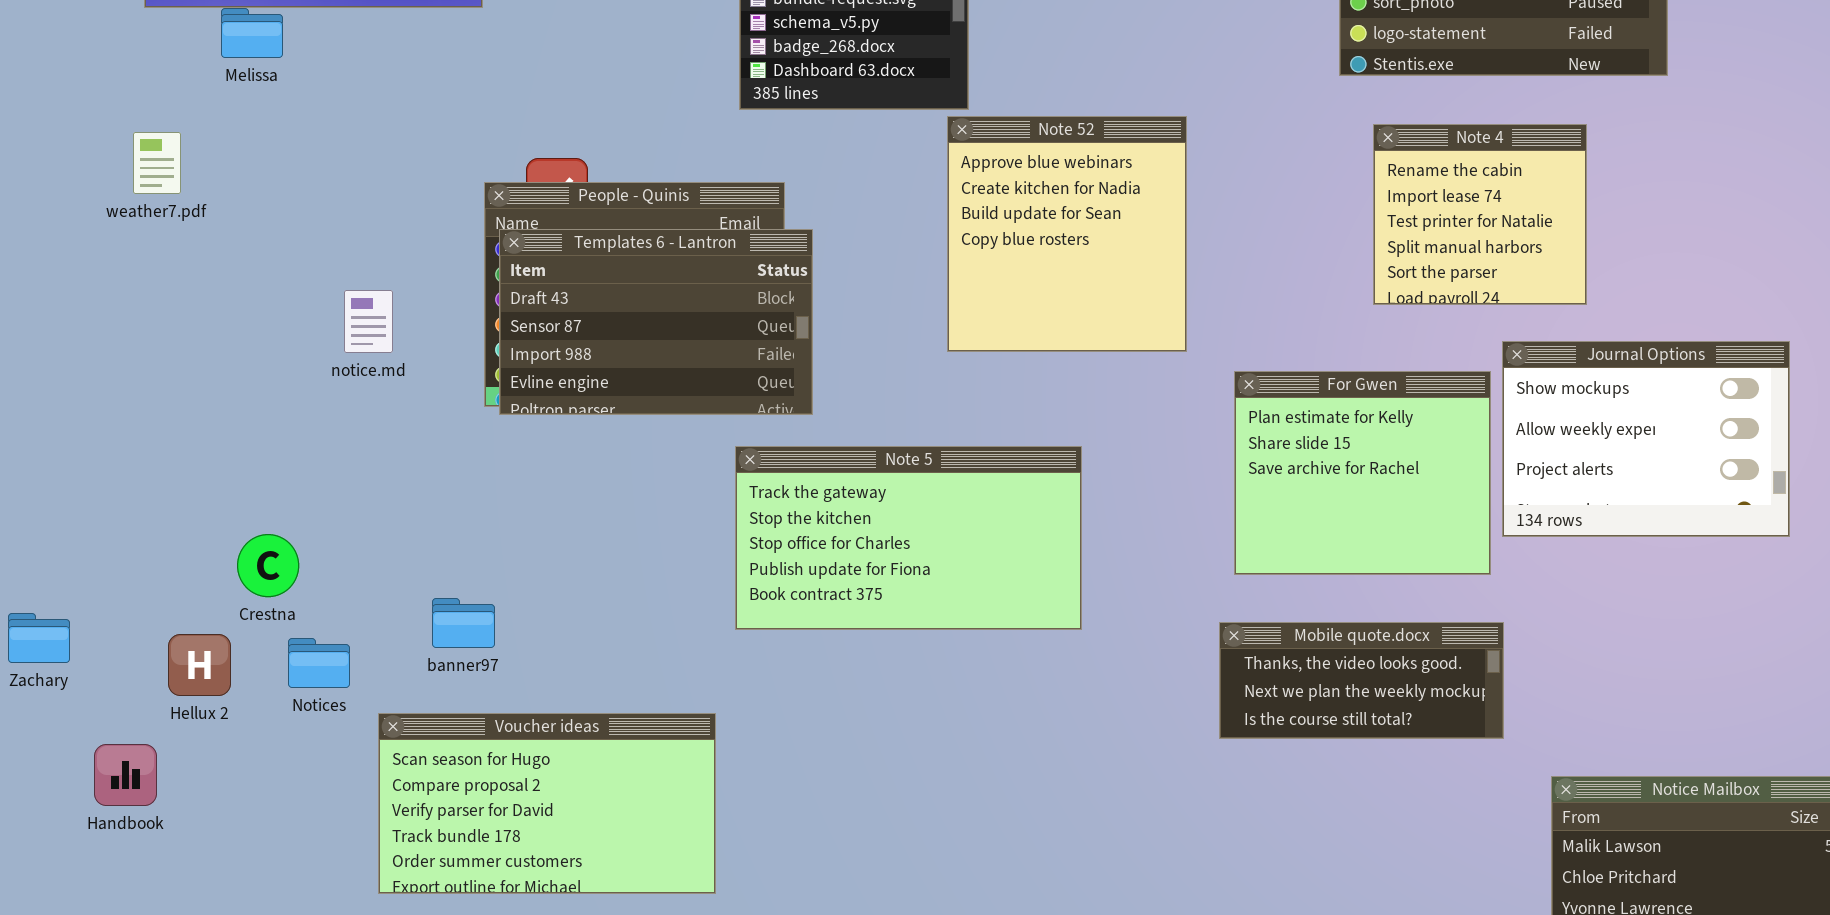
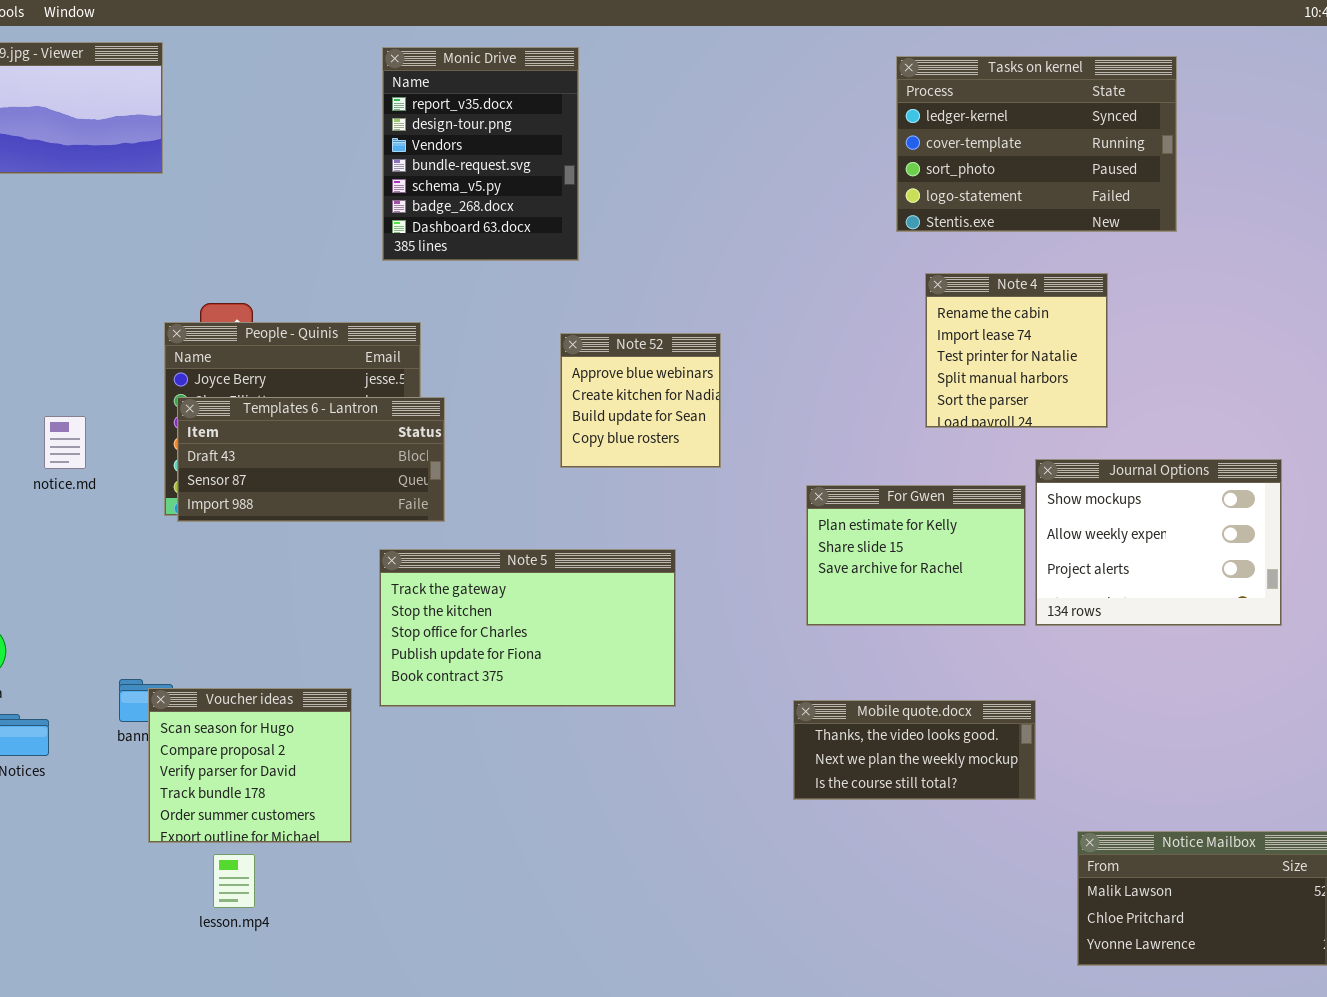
Note 52: [947,116,1187,352] -> [560,333,721,468], resized
Templates 6 - Lantron: [499,229,813,415] -> [177,397,445,522], resized
For Gwen: [1234,371,1491,575] -> [806,485,1026,626], resized
Voucher ideas: [378,713,716,894] -> [148,688,352,843], moved, resized

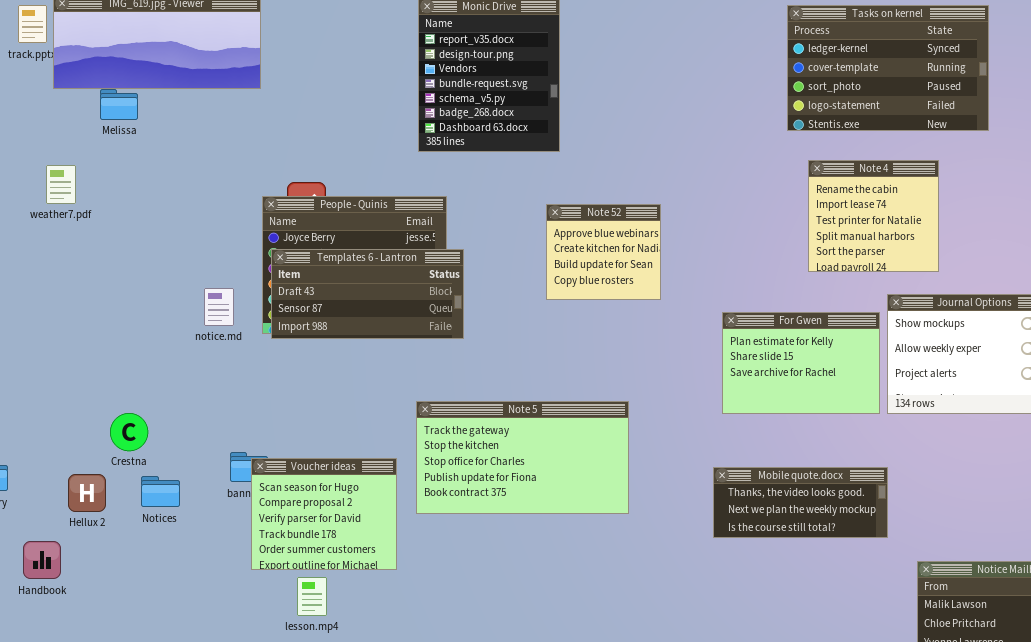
notice.md: [44,416,86,469] -> [204,288,234,326], moved
Note 5: [379,549,676,707] -> [416,401,629,514], moved

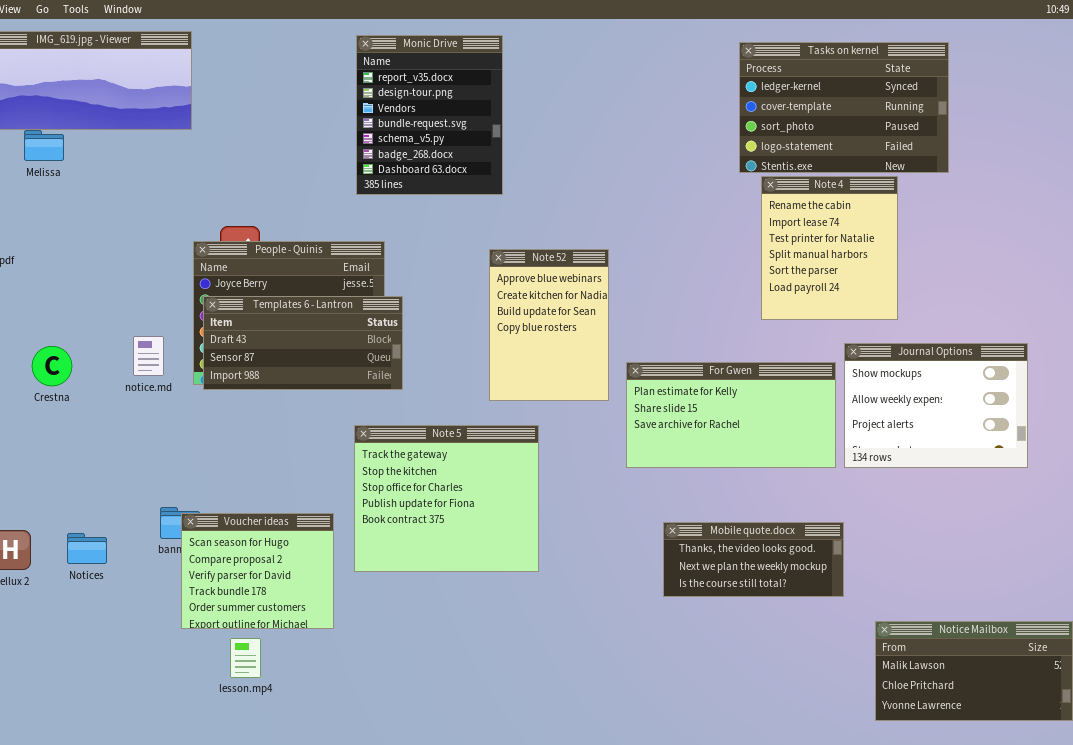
Note 4: [808,160,939,272] -> [761,176,898,320], resized
Note 52: [546,204,661,300] -> [489,249,609,401], resized
For Gwen: [722,312,880,414] -> [626,362,836,468], resized
Note 5: [416,401,629,514] -> [354,425,539,572], resized
Crestna: [110,413,148,451] -> [32,346,72,386], moved

